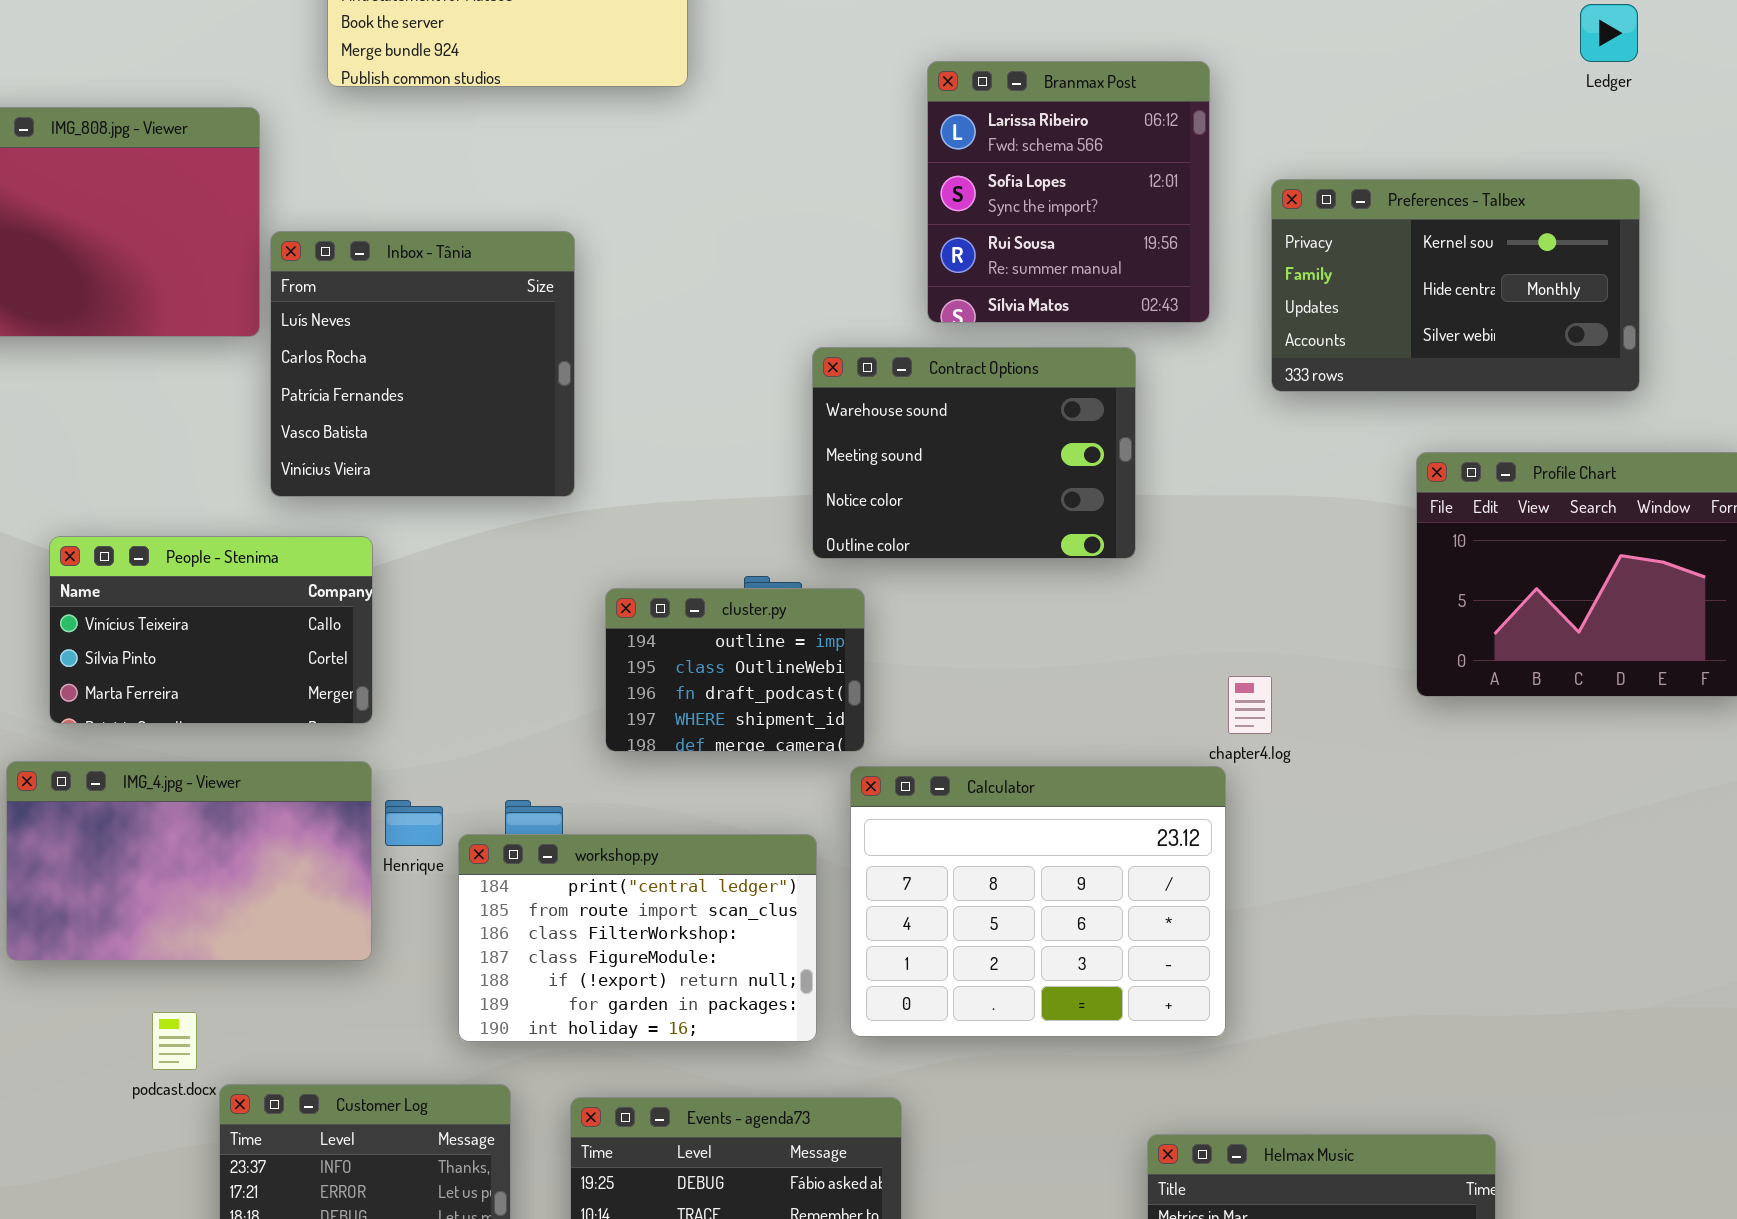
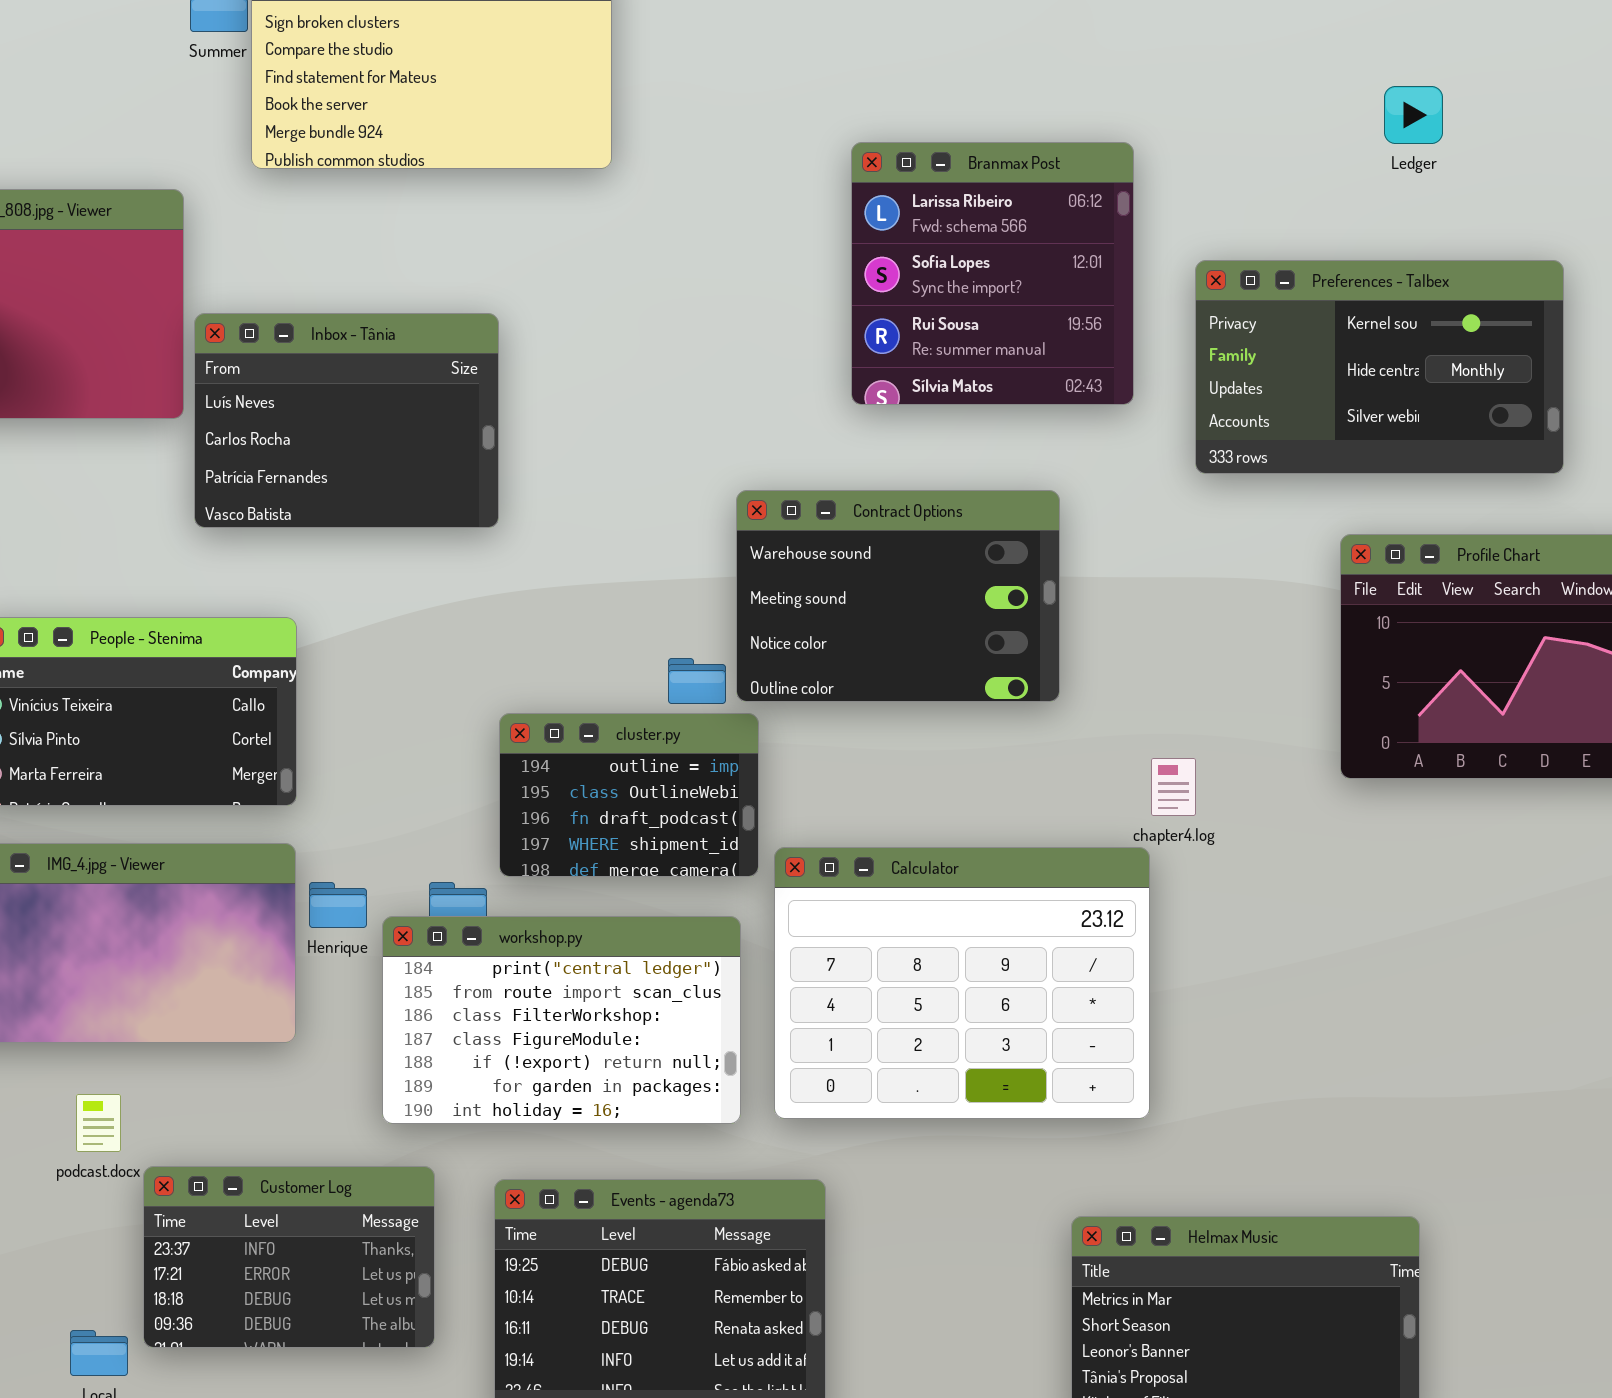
Ledger: [1580,4,1638,62] -> [1384,86,1443,144], moved
Inbox - Tânia: [270,231,575,497] -> [194,313,499,528], resized
Contract Options: [812,347,1136,559] -> [736,490,1060,702], moved
cluster.py: [605,588,865,752] -> [499,713,759,877], moved

